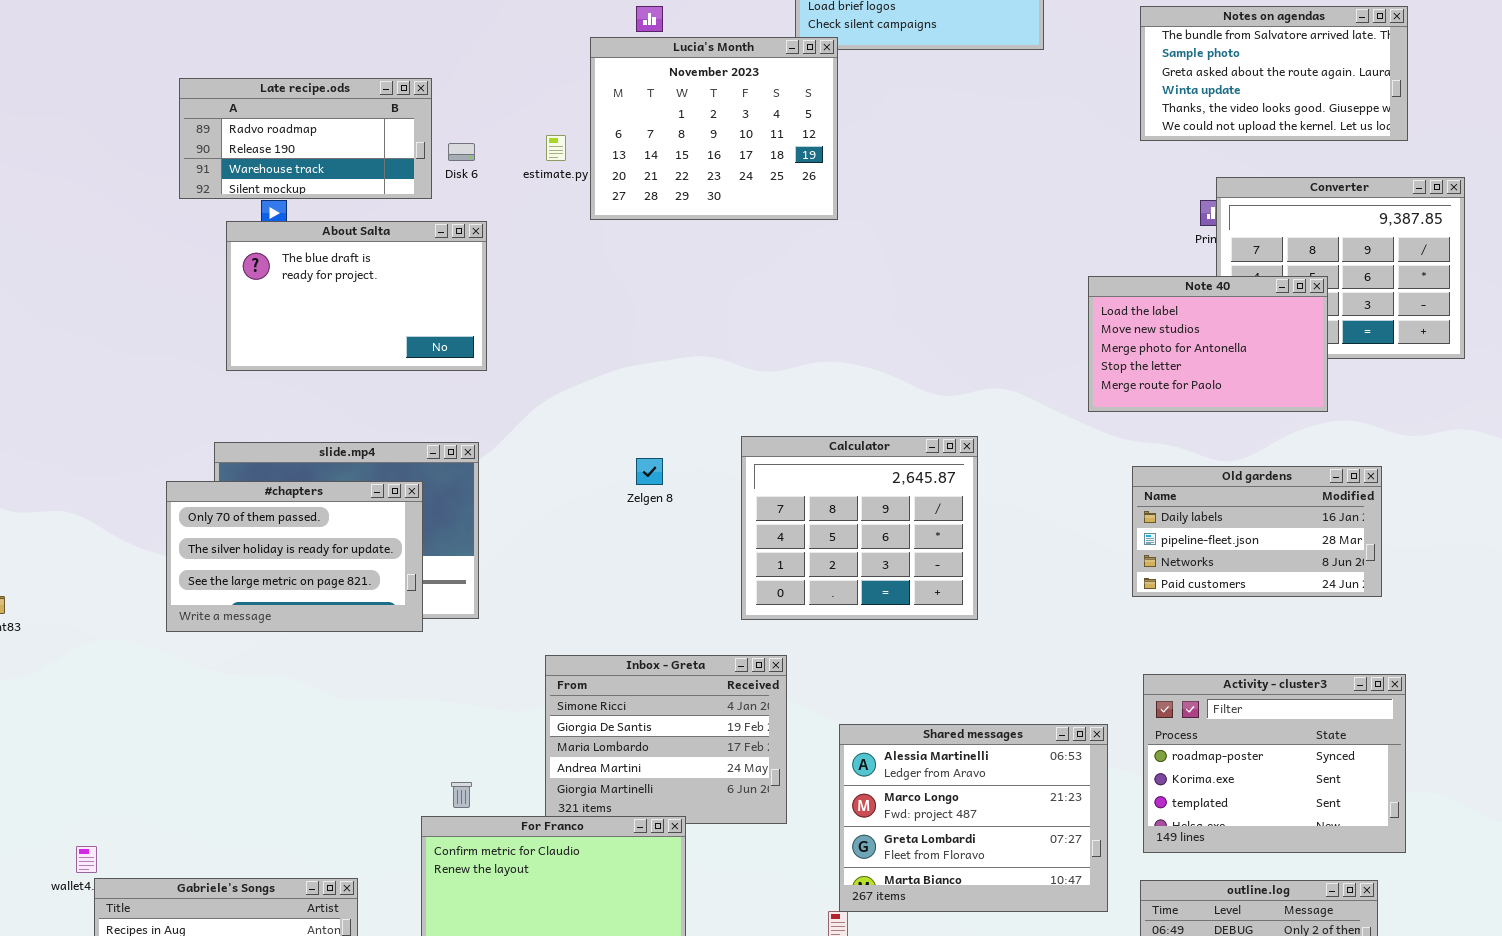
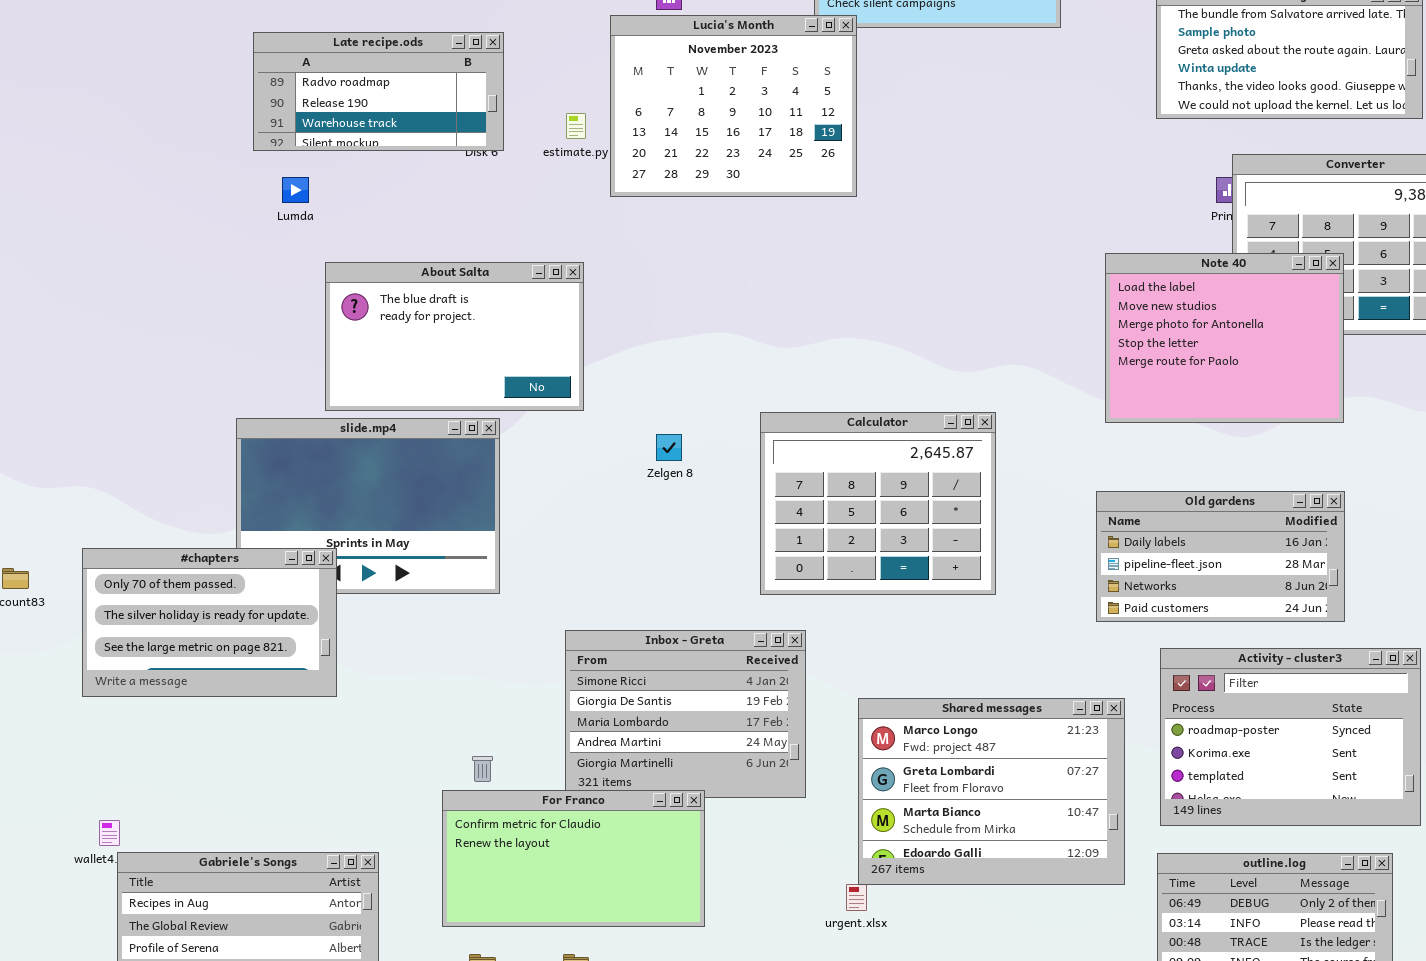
Late recipe.ods: [179,78,432,199] -> [253,32,504,151], moved
About Salta: [226,221,487,371] -> [325,262,584,411], moved
Note 40: [1088,276,1328,412] -> [1105,253,1344,423], resized
Old gardens: [1132,466,1382,597] -> [1096,491,1345,622], moved
#chapters: [166,481,423,632] -> [82,548,337,697], moved
Shared messages: [839,724,1108,912] -> [858,698,1125,885], scrolled down 1 row

